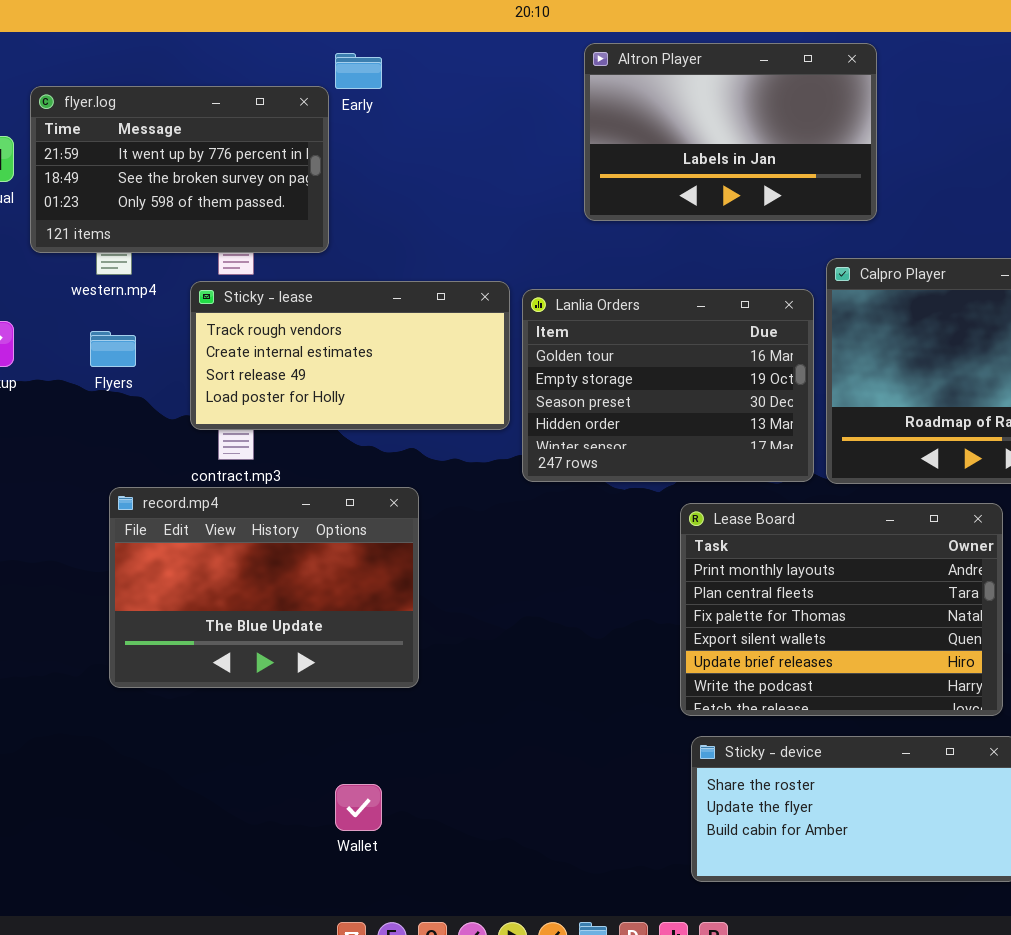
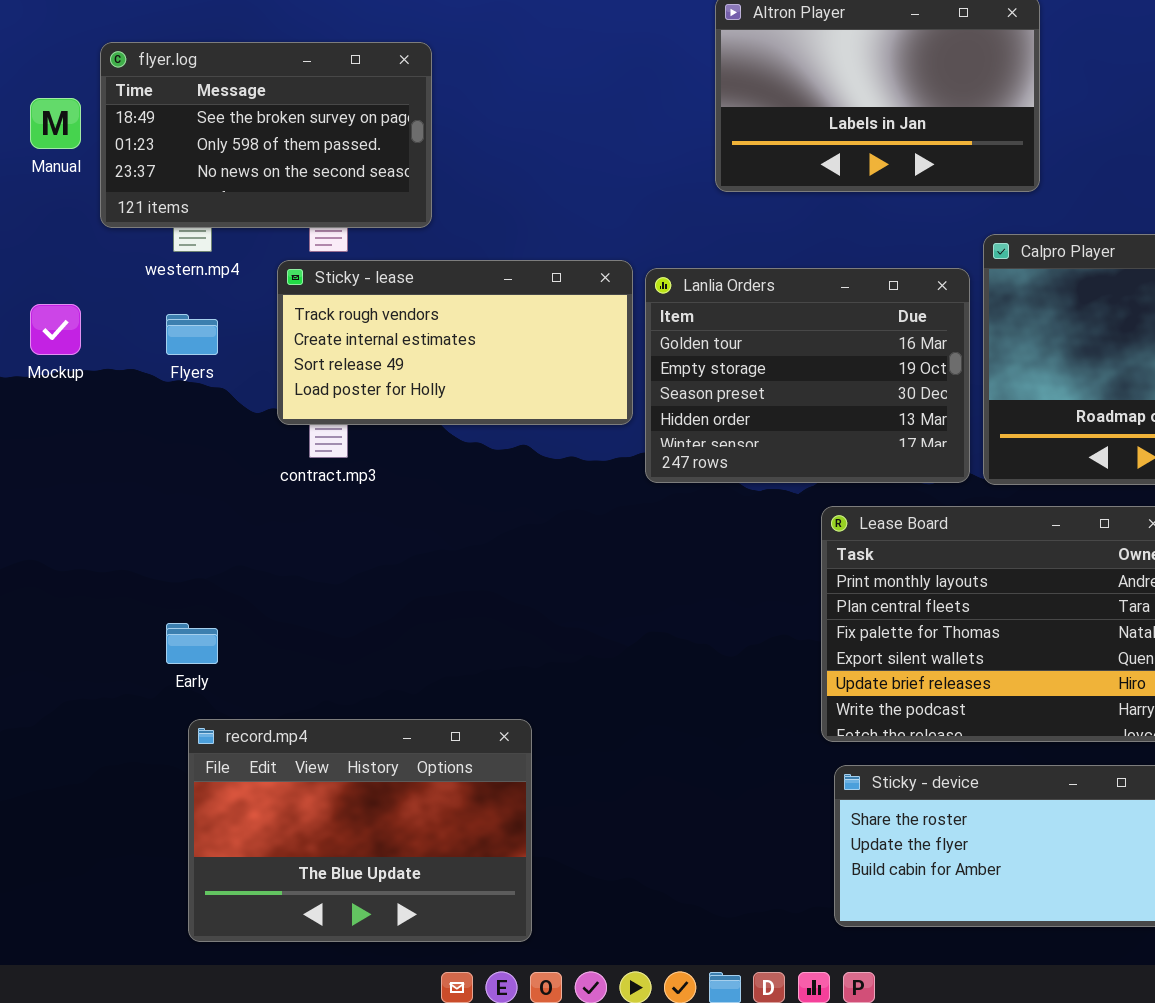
Early: [335,53,382,89] -> [166,623,218,664], moved
flyer.log: [30,86,329,253] -> [100,42,432,228], scrolled down 1 row
record.mp4: [109,487,419,688] -> [188,719,532,942], moved

